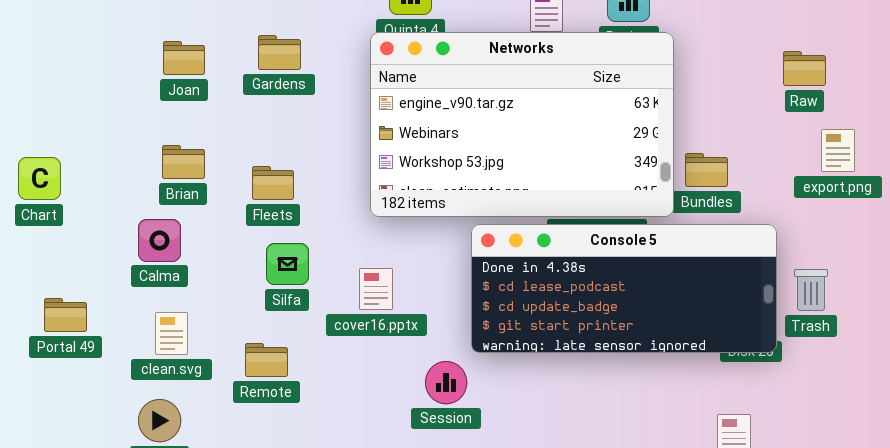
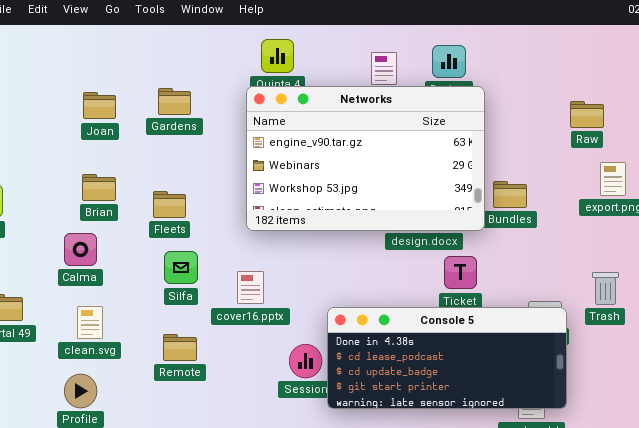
Console 5: [471,224,777,353] -> [327,307,567,409], moved
Trash: [794,269,828,311] -> [592,272,619,305], moved
Remote: [245,343,288,377] -> [163,334,197,361], moved

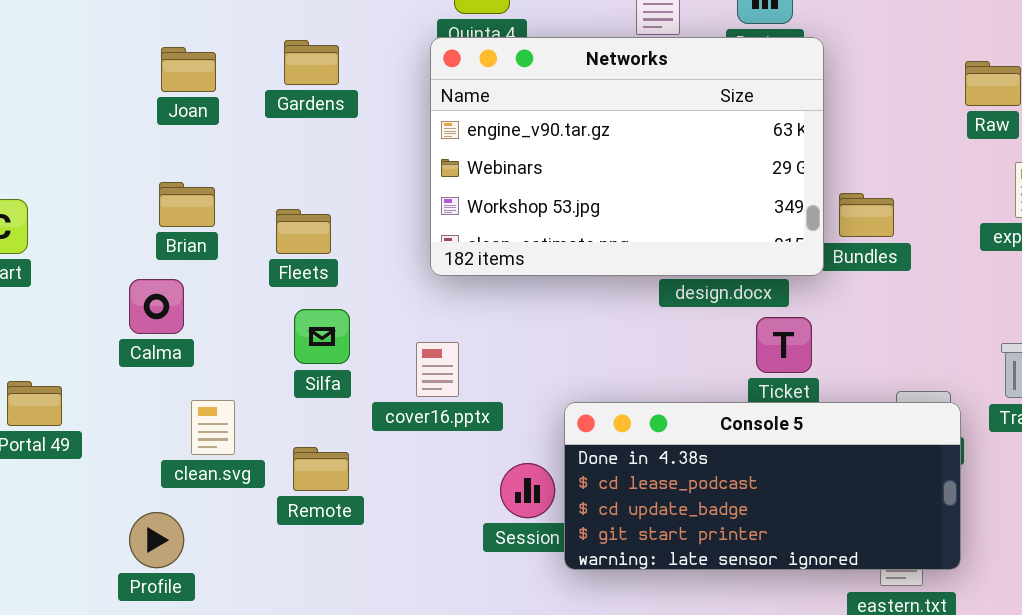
clean.svg: [77,306,103,339] -> [191,400,235,455], moved

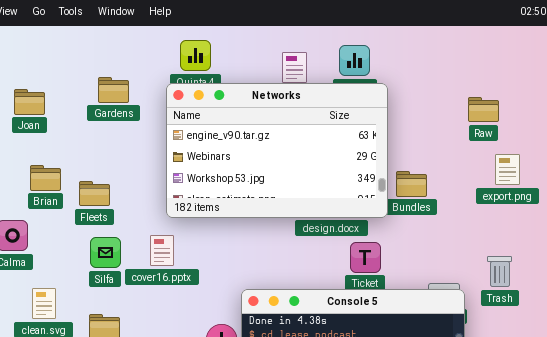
Gardens: [284,40,339,85] -> [98,77,129,103], moved
Brian: [159,182,215,227] -> [30,165,61,191], moved
cover16.pptx: [416,342,459,397] -> [150,235,174,266], moved

